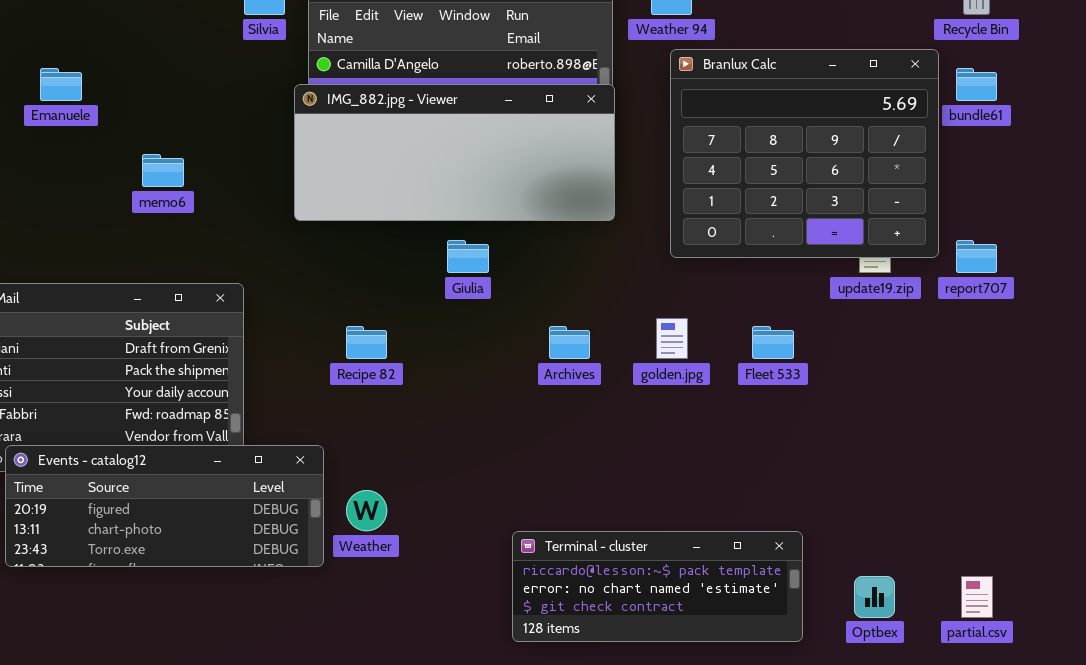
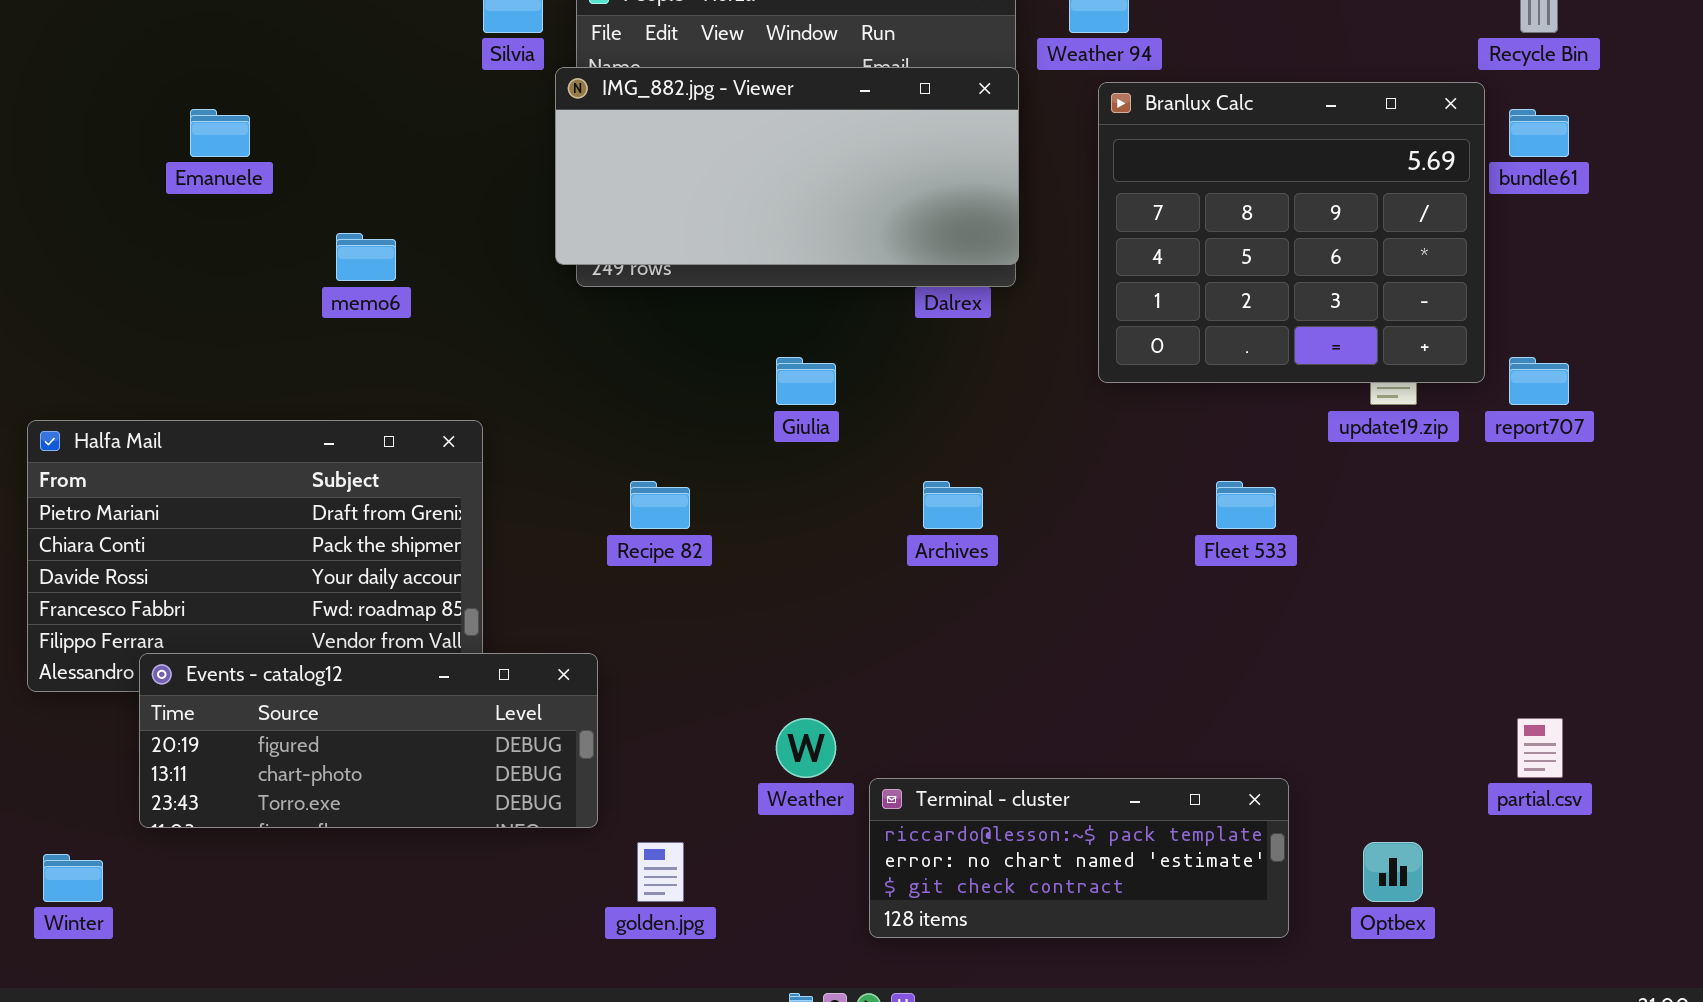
IMG_882.jpg - Viewer: [294,84,615,221] -> [555,67,1019,265], moved
golden.jpg: [656,318,688,359] -> [637,842,684,902], moved
Weather: [346,490,387,531] -> [776,718,836,778], moved
partial.csv: [961,576,993,618] -> [1517,718,1563,778], moved

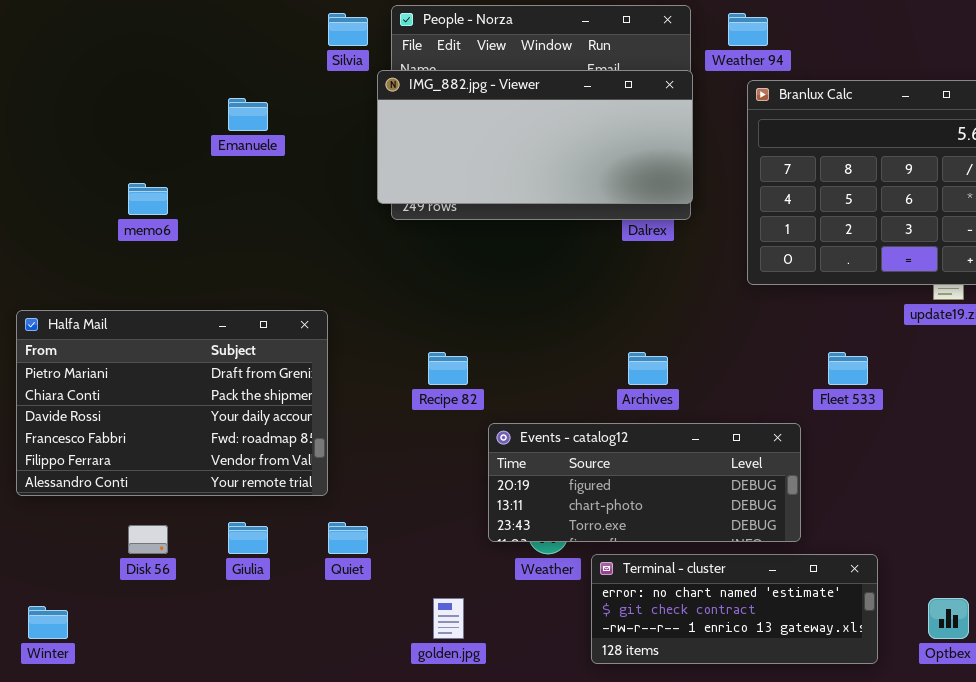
Emanuele: [190,109,250,157] -> [228,98,268,131], moved
memo6: [336,233,396,281] -> [128,183,168,215], moved
Giulia: [776,357,836,405] -> [228,522,268,554], moved
Events - catalog12: [139,653,598,828] -> [488,423,801,542], moved
Terminal - cluster: [869,778,1289,938] -> [591,554,878,664], scrolled down 1 row

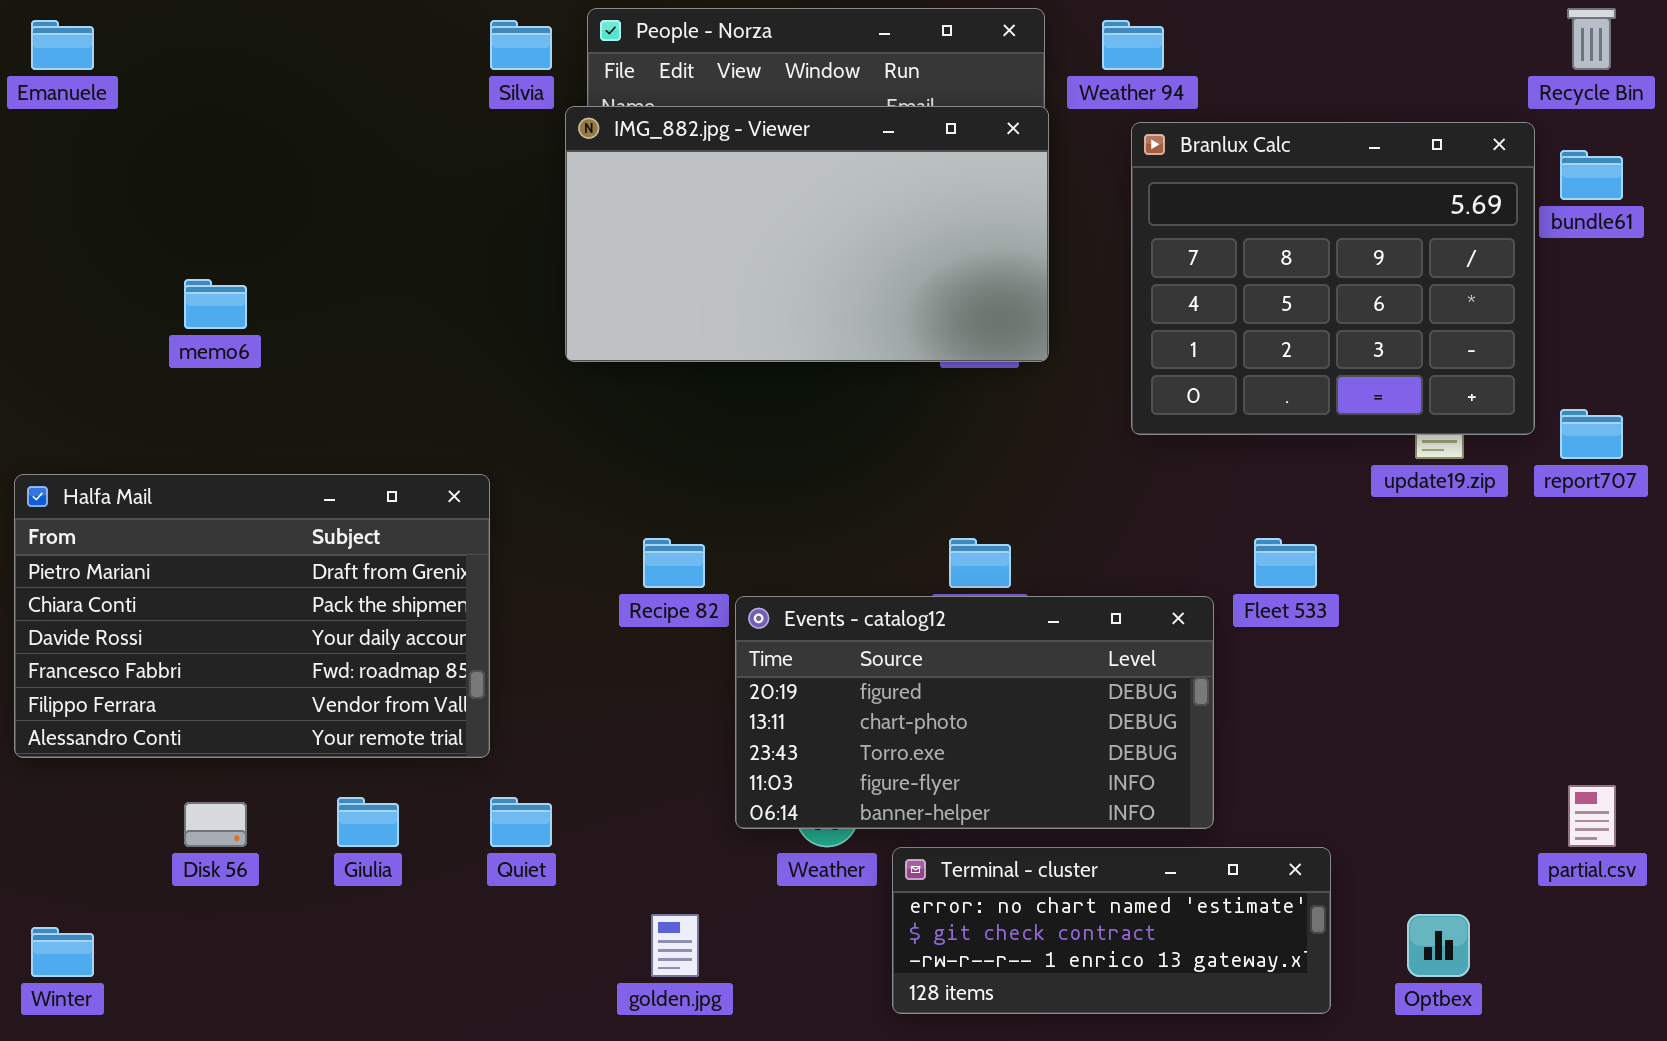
IMG_882.jpg - Viewer: [377,70,693,204] -> [565,106,1049,362], resized
Emanuele: [228,98,268,131] -> [31,20,94,70], moved
Events - catalog12: [488,423,801,542] -> [735,596,1214,829], resized

